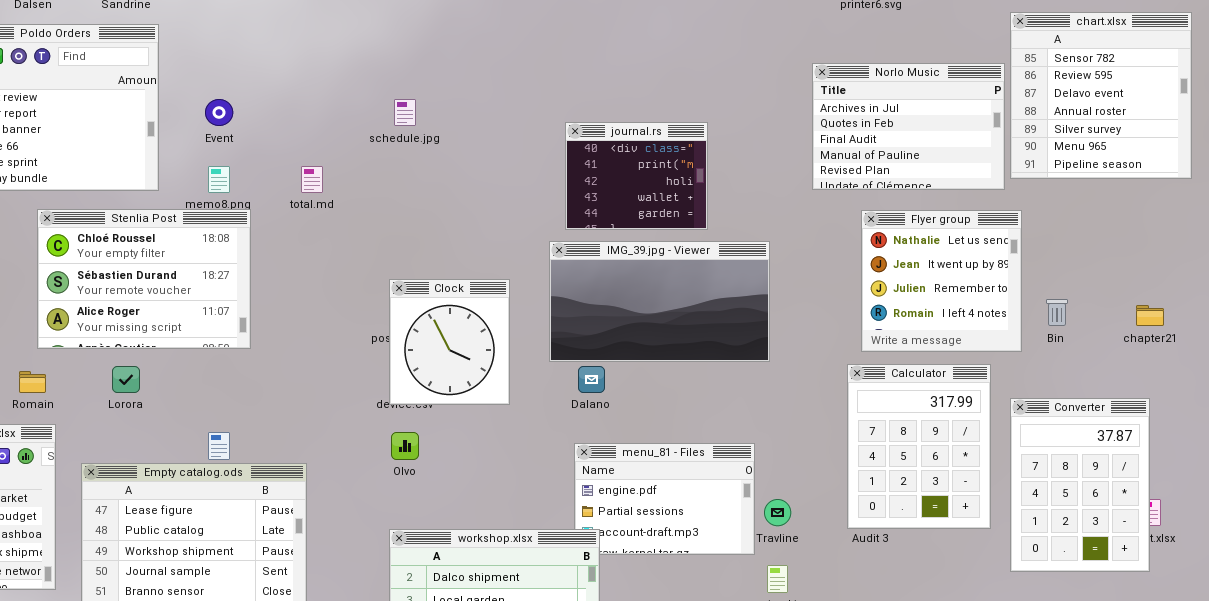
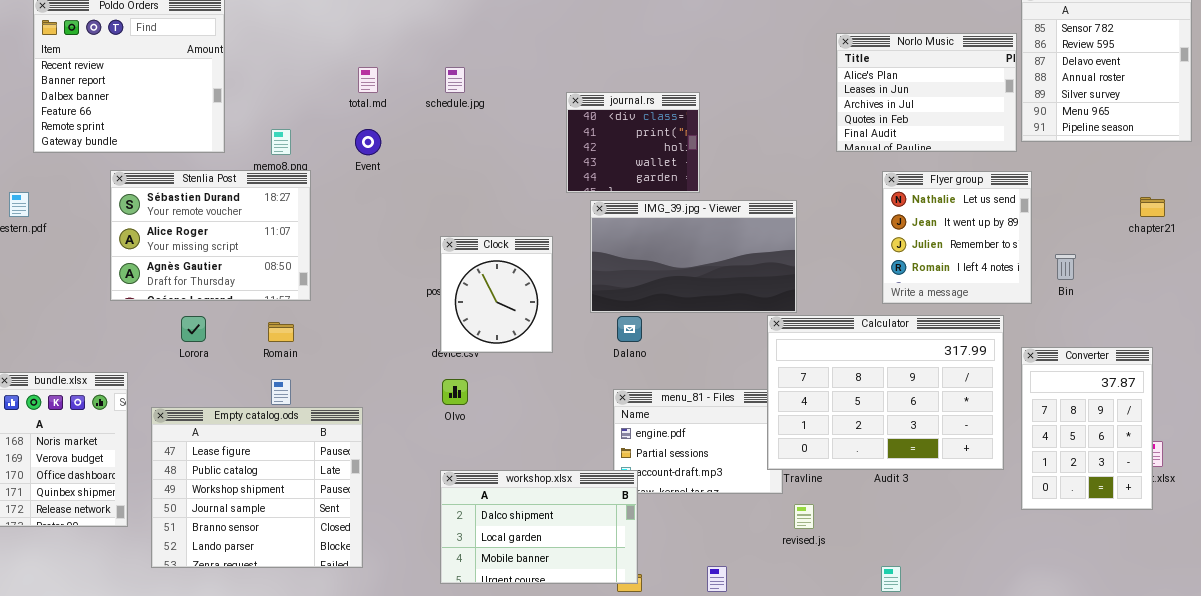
Norlo Music: [812,63,1005,190] -> [836,33,1017,152], scrolled up 2 rows
Event: [205,99,233,126] -> [355,129,381,155], moved
journal.rs: [565,122,708,230] -> [566,92,700,193], moved
total.md: [301,166,323,193] -> [358,67,378,93], moved
Stenlia Post: [37,209,251,349] -> [110,170,311,301], scrolled down 1 row
chapter21: [1136,305,1164,326] -> [1140,197,1165,217], moved
Calculator: [847,364,991,529] -> [767,315,1004,470], resized
Romain: [19,371,46,393] -> [268,322,294,342], moved

